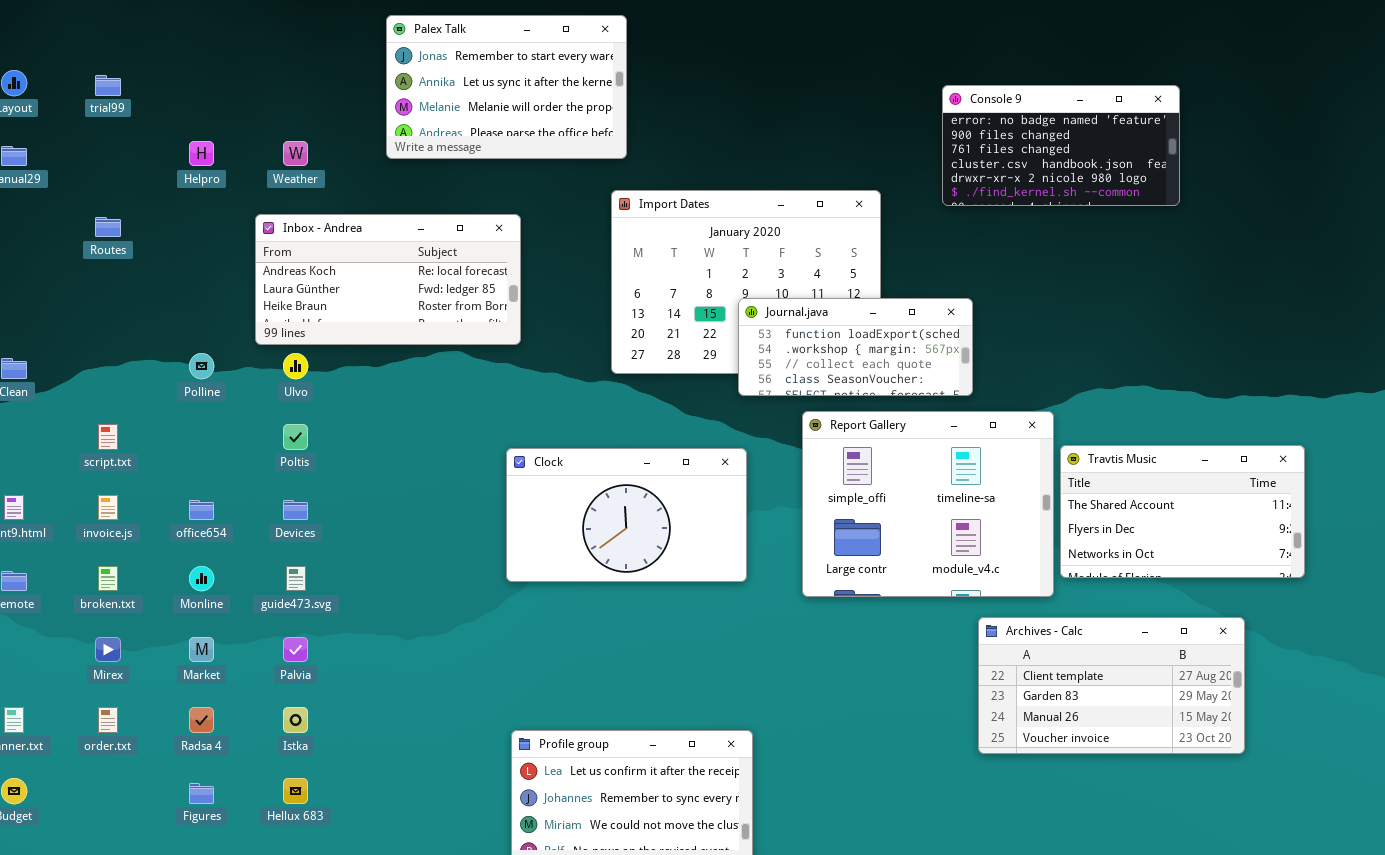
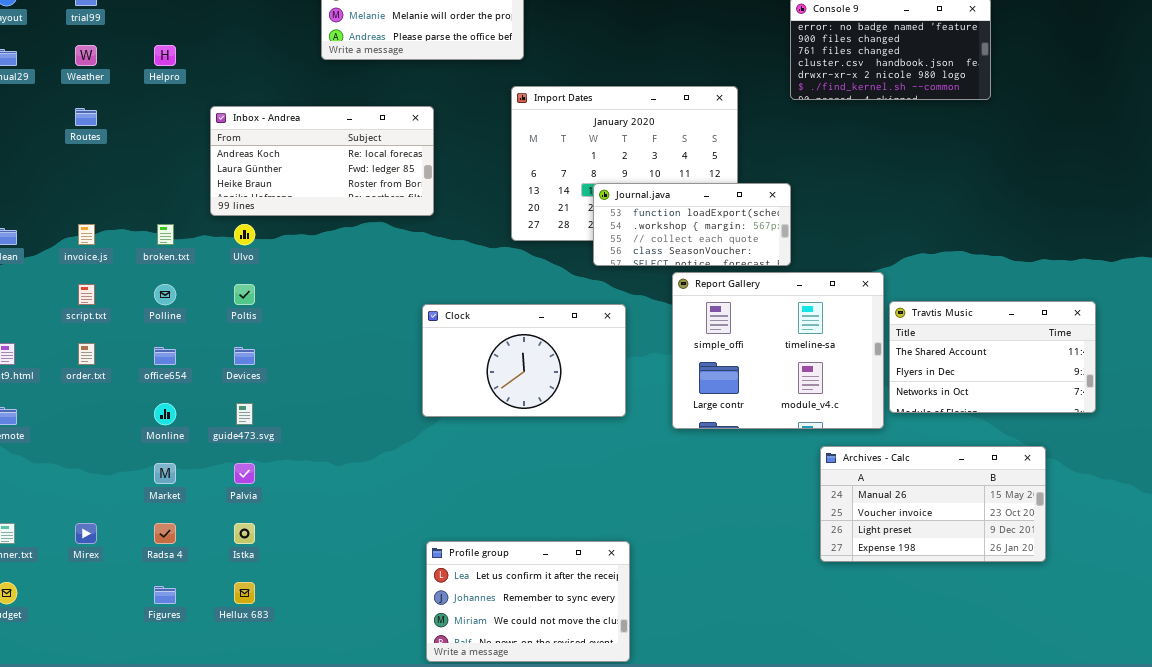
Weather: [283,141,308,166] -> [75,45,97,66], moved
Journal.java: [738,298,973,396] -> [593,183,791,266], moved
Polline: [189,353,214,379] -> [154,284,176,305], moved
invoice.js: [98,495,118,520] -> [78,224,95,245], moved
broken.txt: [98,566,118,591] -> [157,224,174,245], moved
Archives - Calc: [978,617,1245,754] -> [820,446,1046,562], scrolled down 2 rows
Mirex: [95,637,121,662] -> [75,523,97,544], moved
order.txt: [98,707,118,733] -> [78,343,95,365], moved

